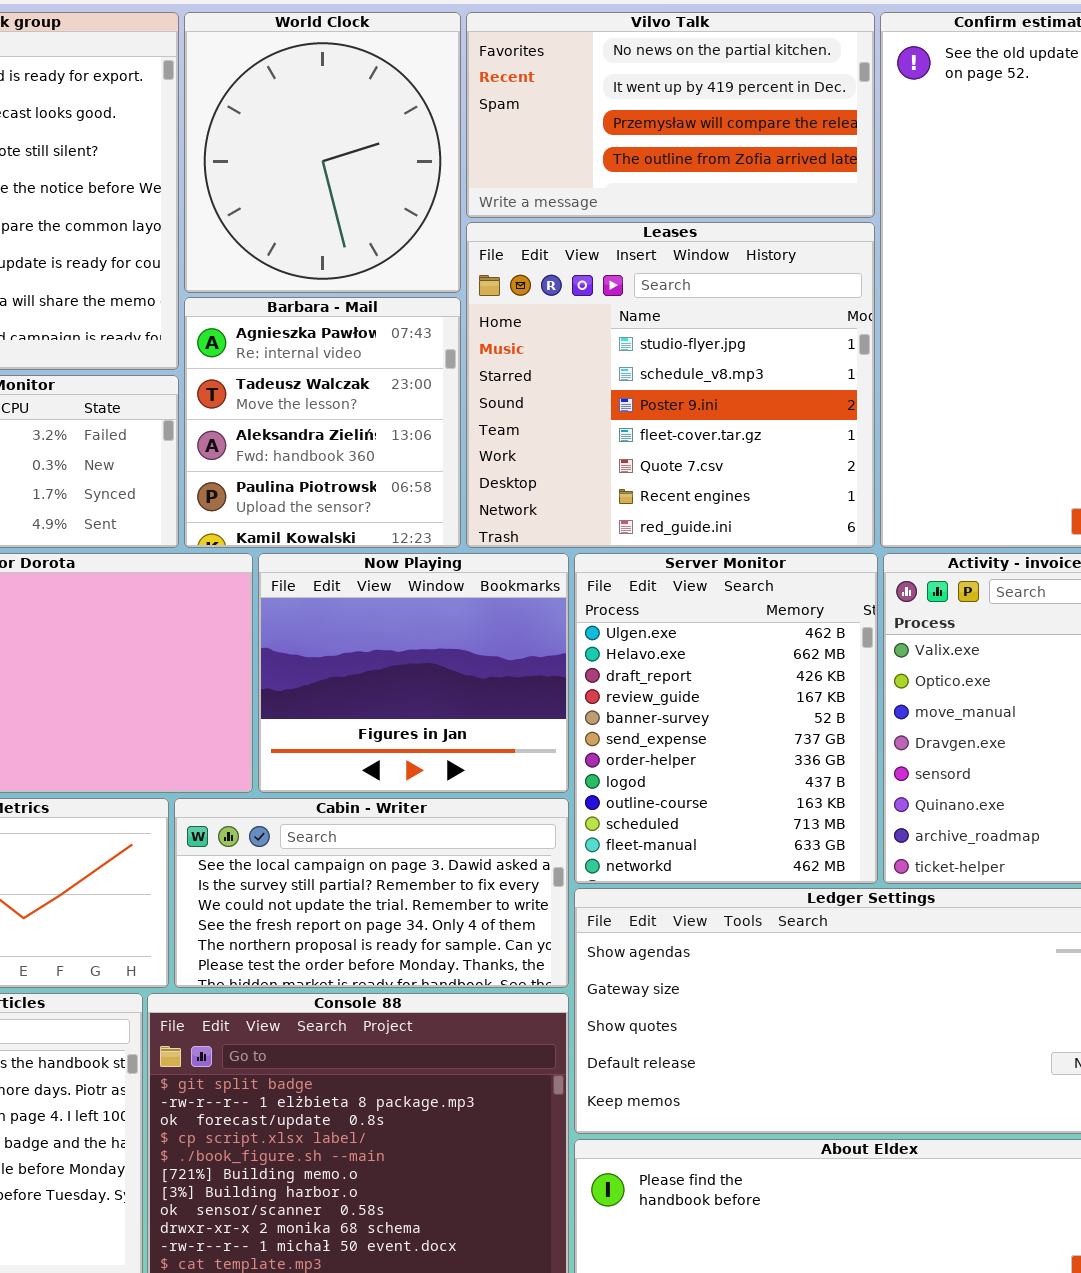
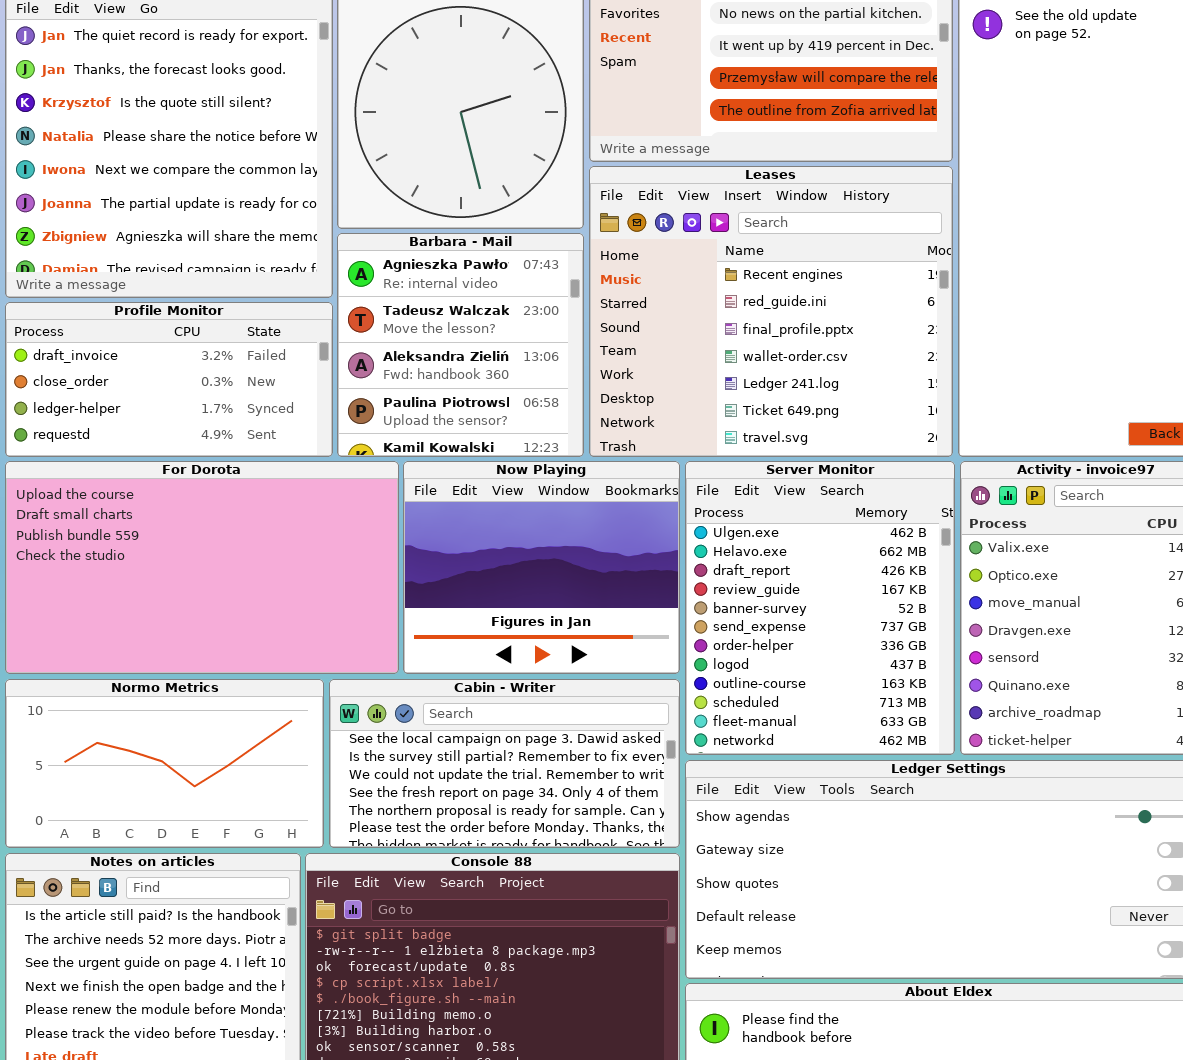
Leases: [466,222,875,548] -> [589,166,953,457], scrolled down 5 rows

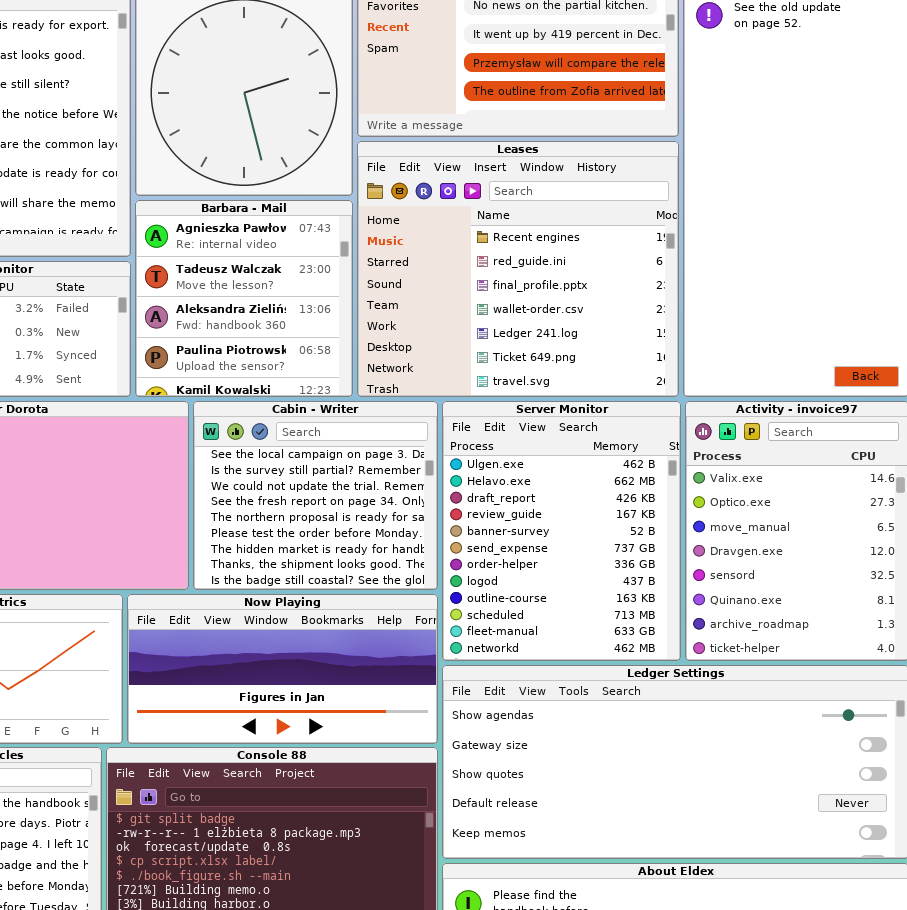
Now Playing: [403,461,680,674] -> [127,594,438,744], moved, resized
Cabin - Writer: [329,679,680,848] -> [193,401,438,590], moved, resized

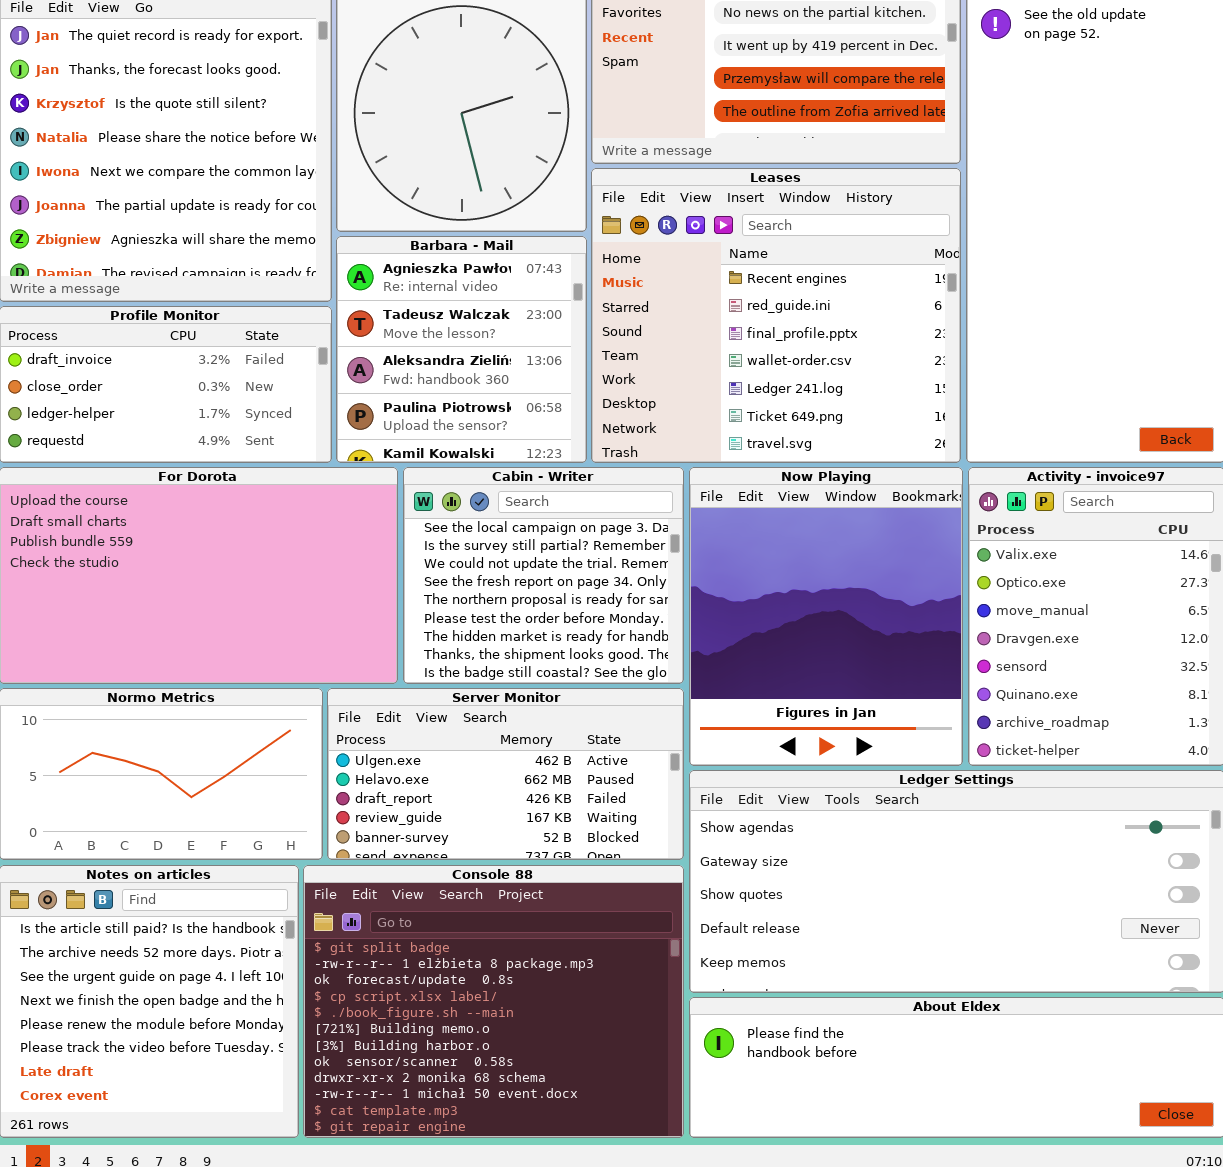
Server Monitor: [442,401,681,661] -> [327,688,684,860], moved, resized
Now Playing: [127,594,438,744] -> [689,467,963,766], moved, resized

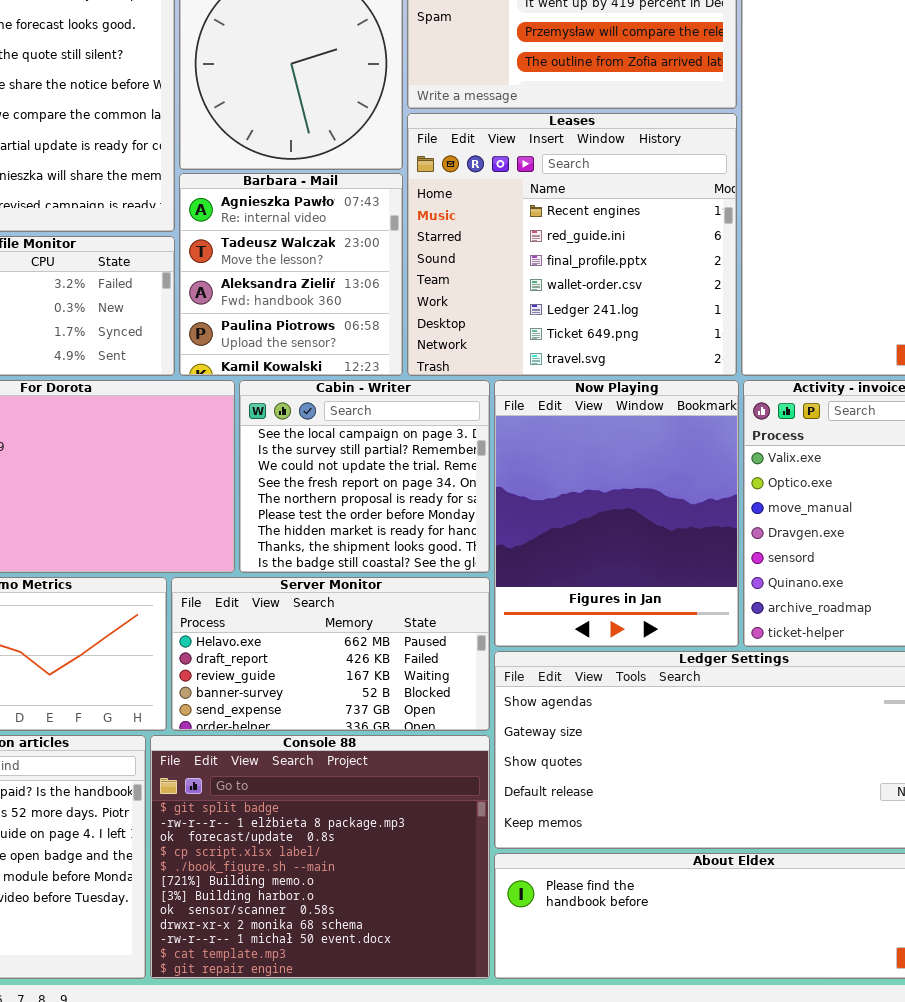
Server Monitor: [327,688,684,860] -> [171,577,490,731], scrolled down 1 row

